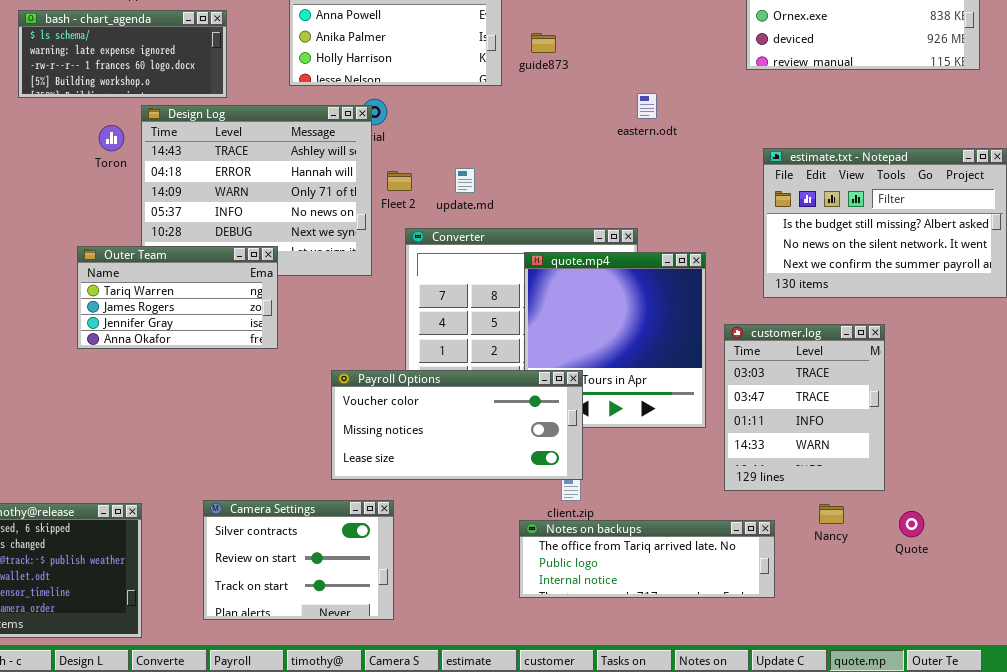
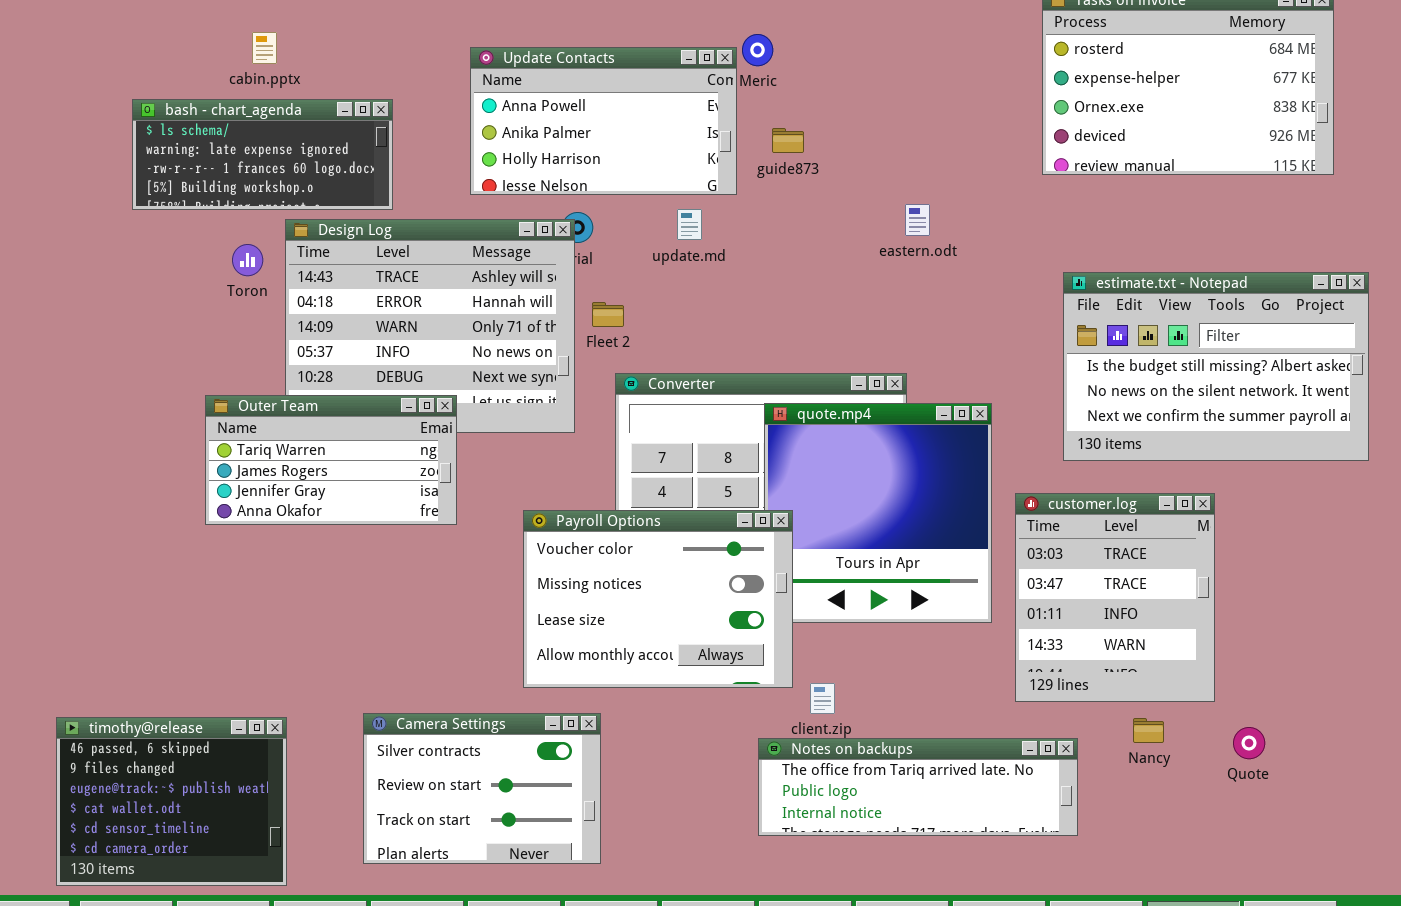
update.md: [455,168,475,193] -> [677,209,702,240], moved
Payroll Options: [331,370,583,480] -> [523,510,793,688], resized

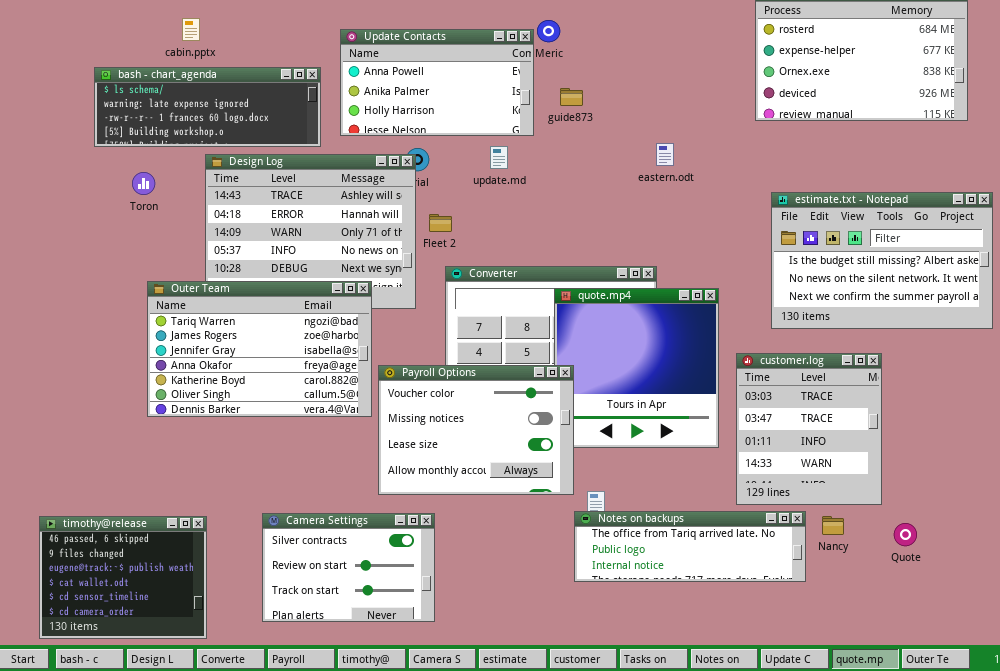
bash - chart_agenda: [132,99,393,210] -> [94,67,321,147], resized
Toron: [232,244,263,276] -> [132,172,155,195], moved
Outer Team: [205,395,457,525] -> [147,281,372,417], resized
Notes on backups: [758,738,1078,836] -> [574,511,806,582], moved

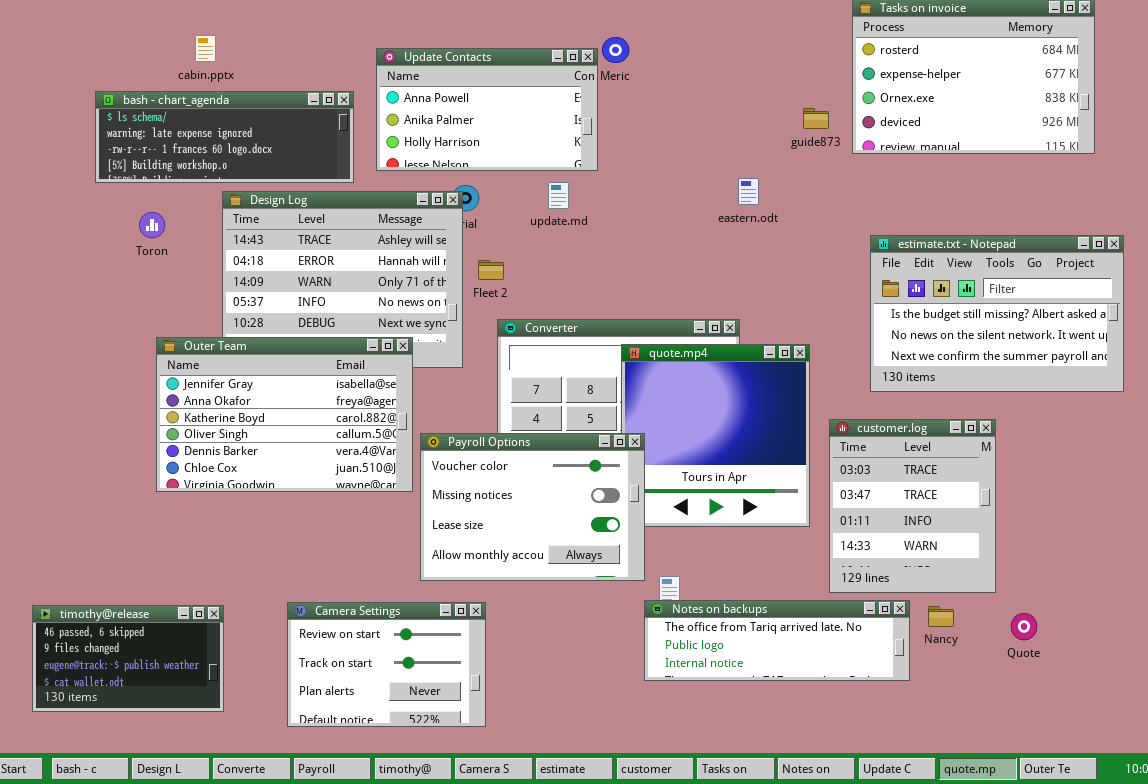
guide873: [560,88,583,106] -> [803,108,829,129], moved
Outer Team: [147,281,372,417] -> [156,337,413,492], scrolled down 2 rows
Camera Settings: [262,513,435,622] -> [287,602,486,727], scrolled down 1 row
timothy@release: [39,516,207,639] -> [32,605,224,712], resized

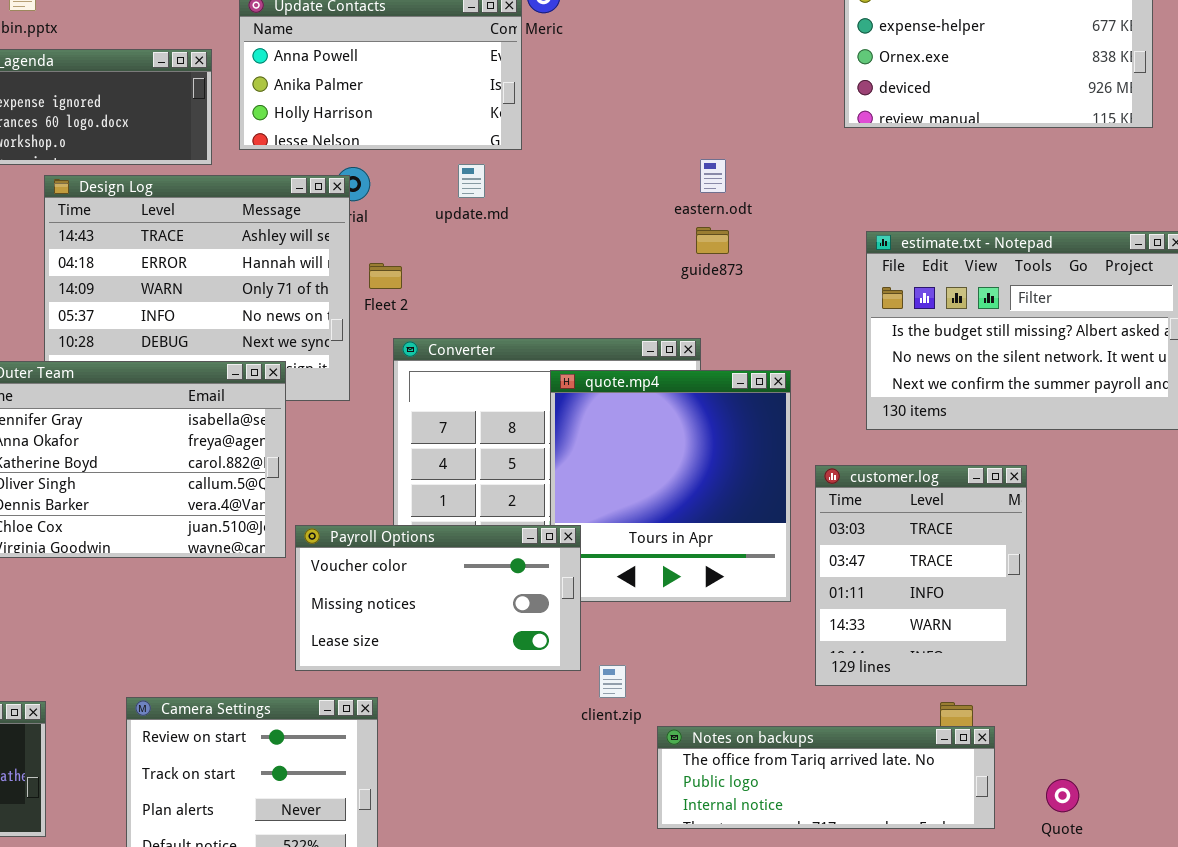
guide873: [803,108,829,129] -> [696,227,729,254], moved
Payroll Options: [420,433,645,581] -> [295,525,581,671], resized
Notes on backups: [644,600,910,681] -> [657,726,995,829], moved
Quote: [1011,613,1037,640] -> [1046,779,1079,812], moved

